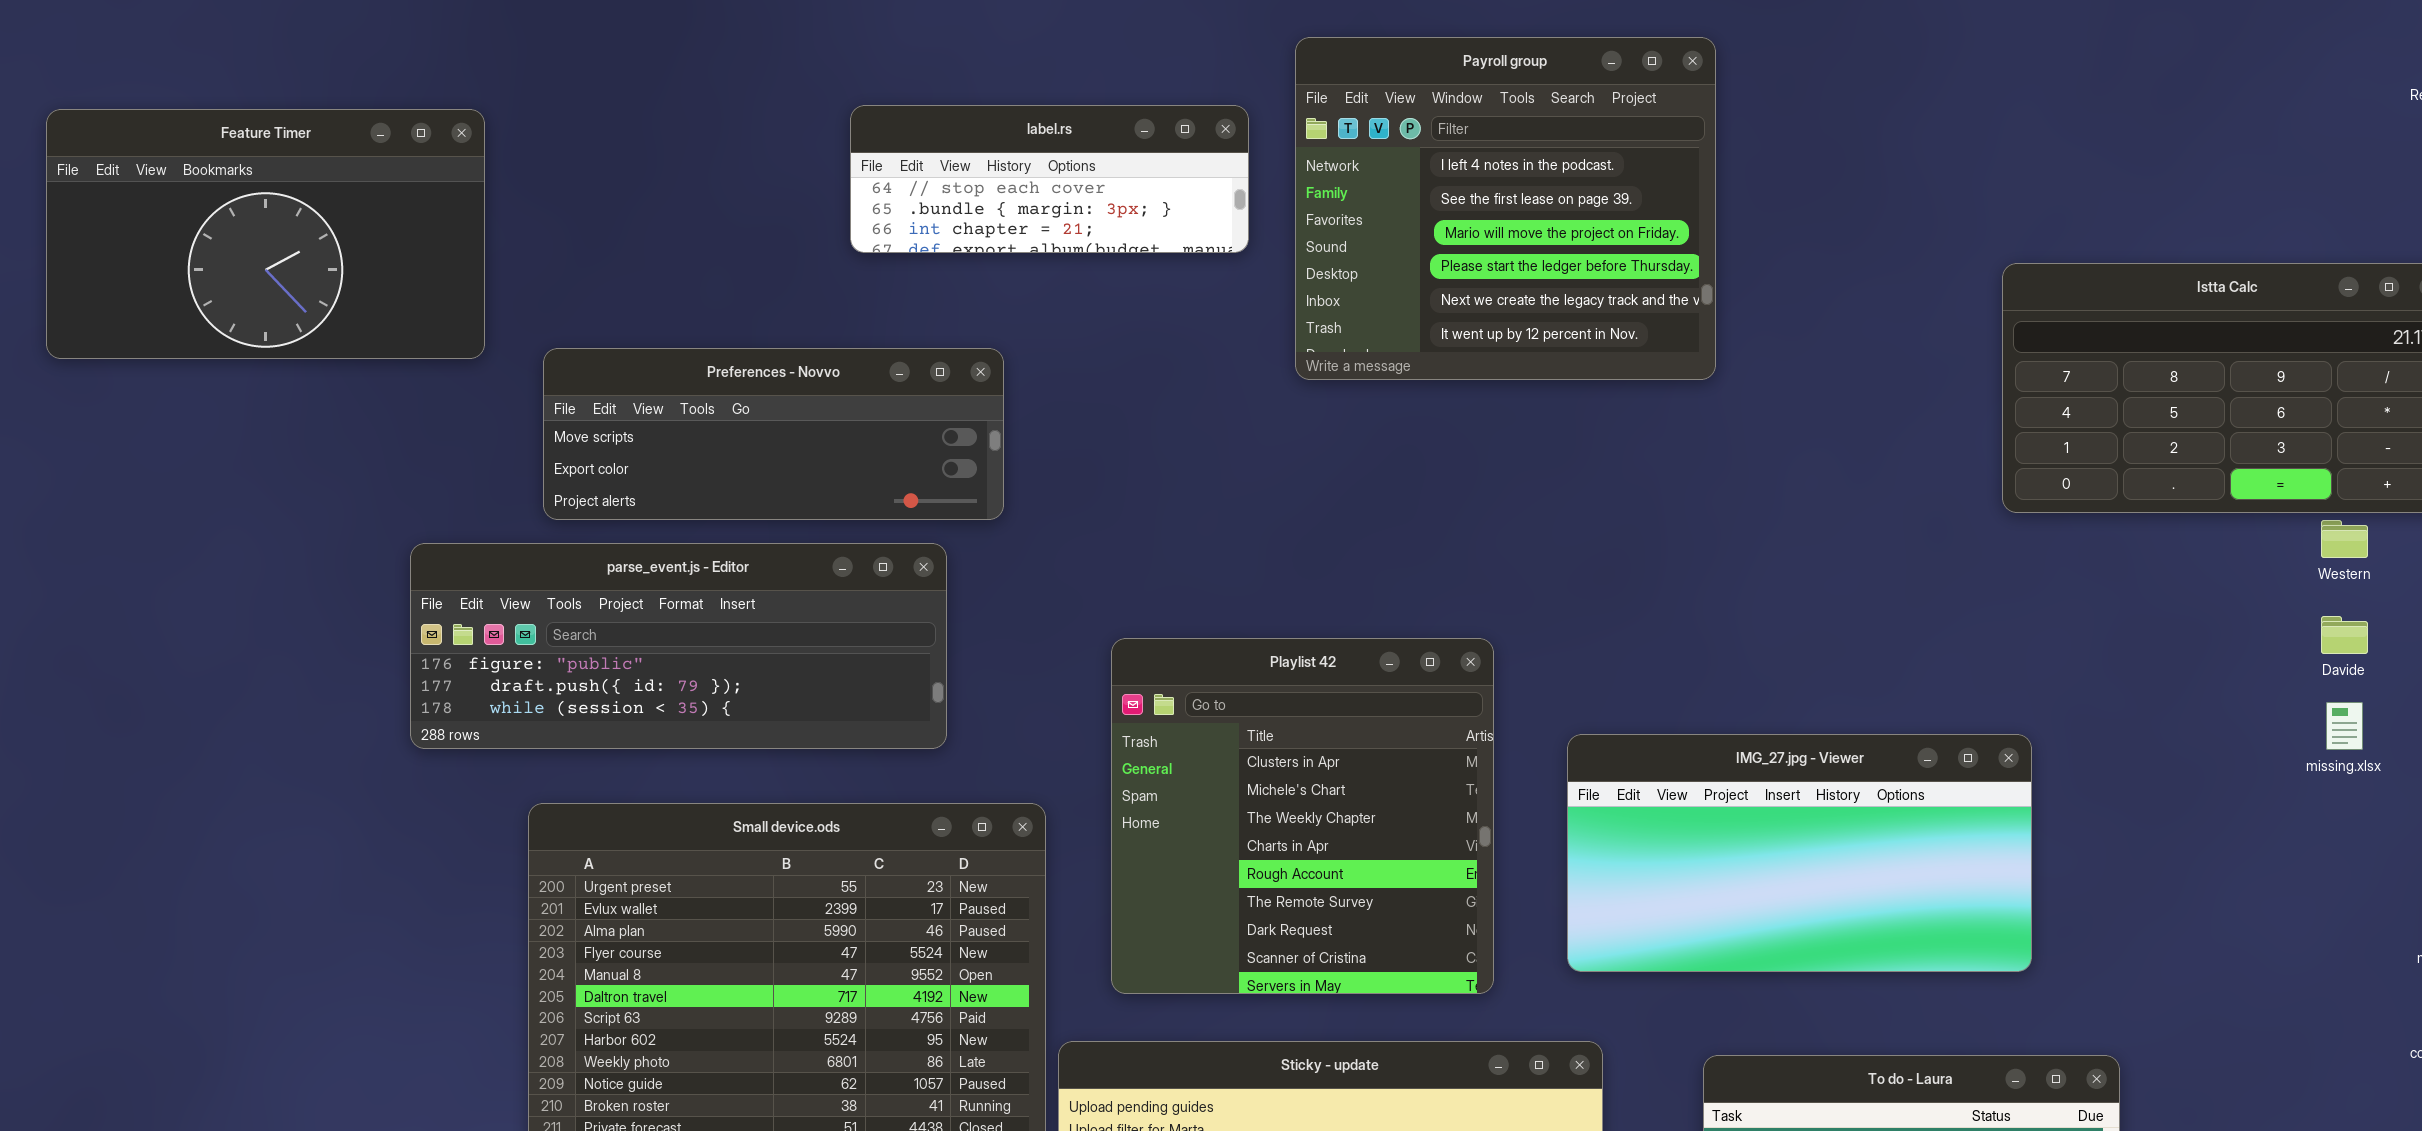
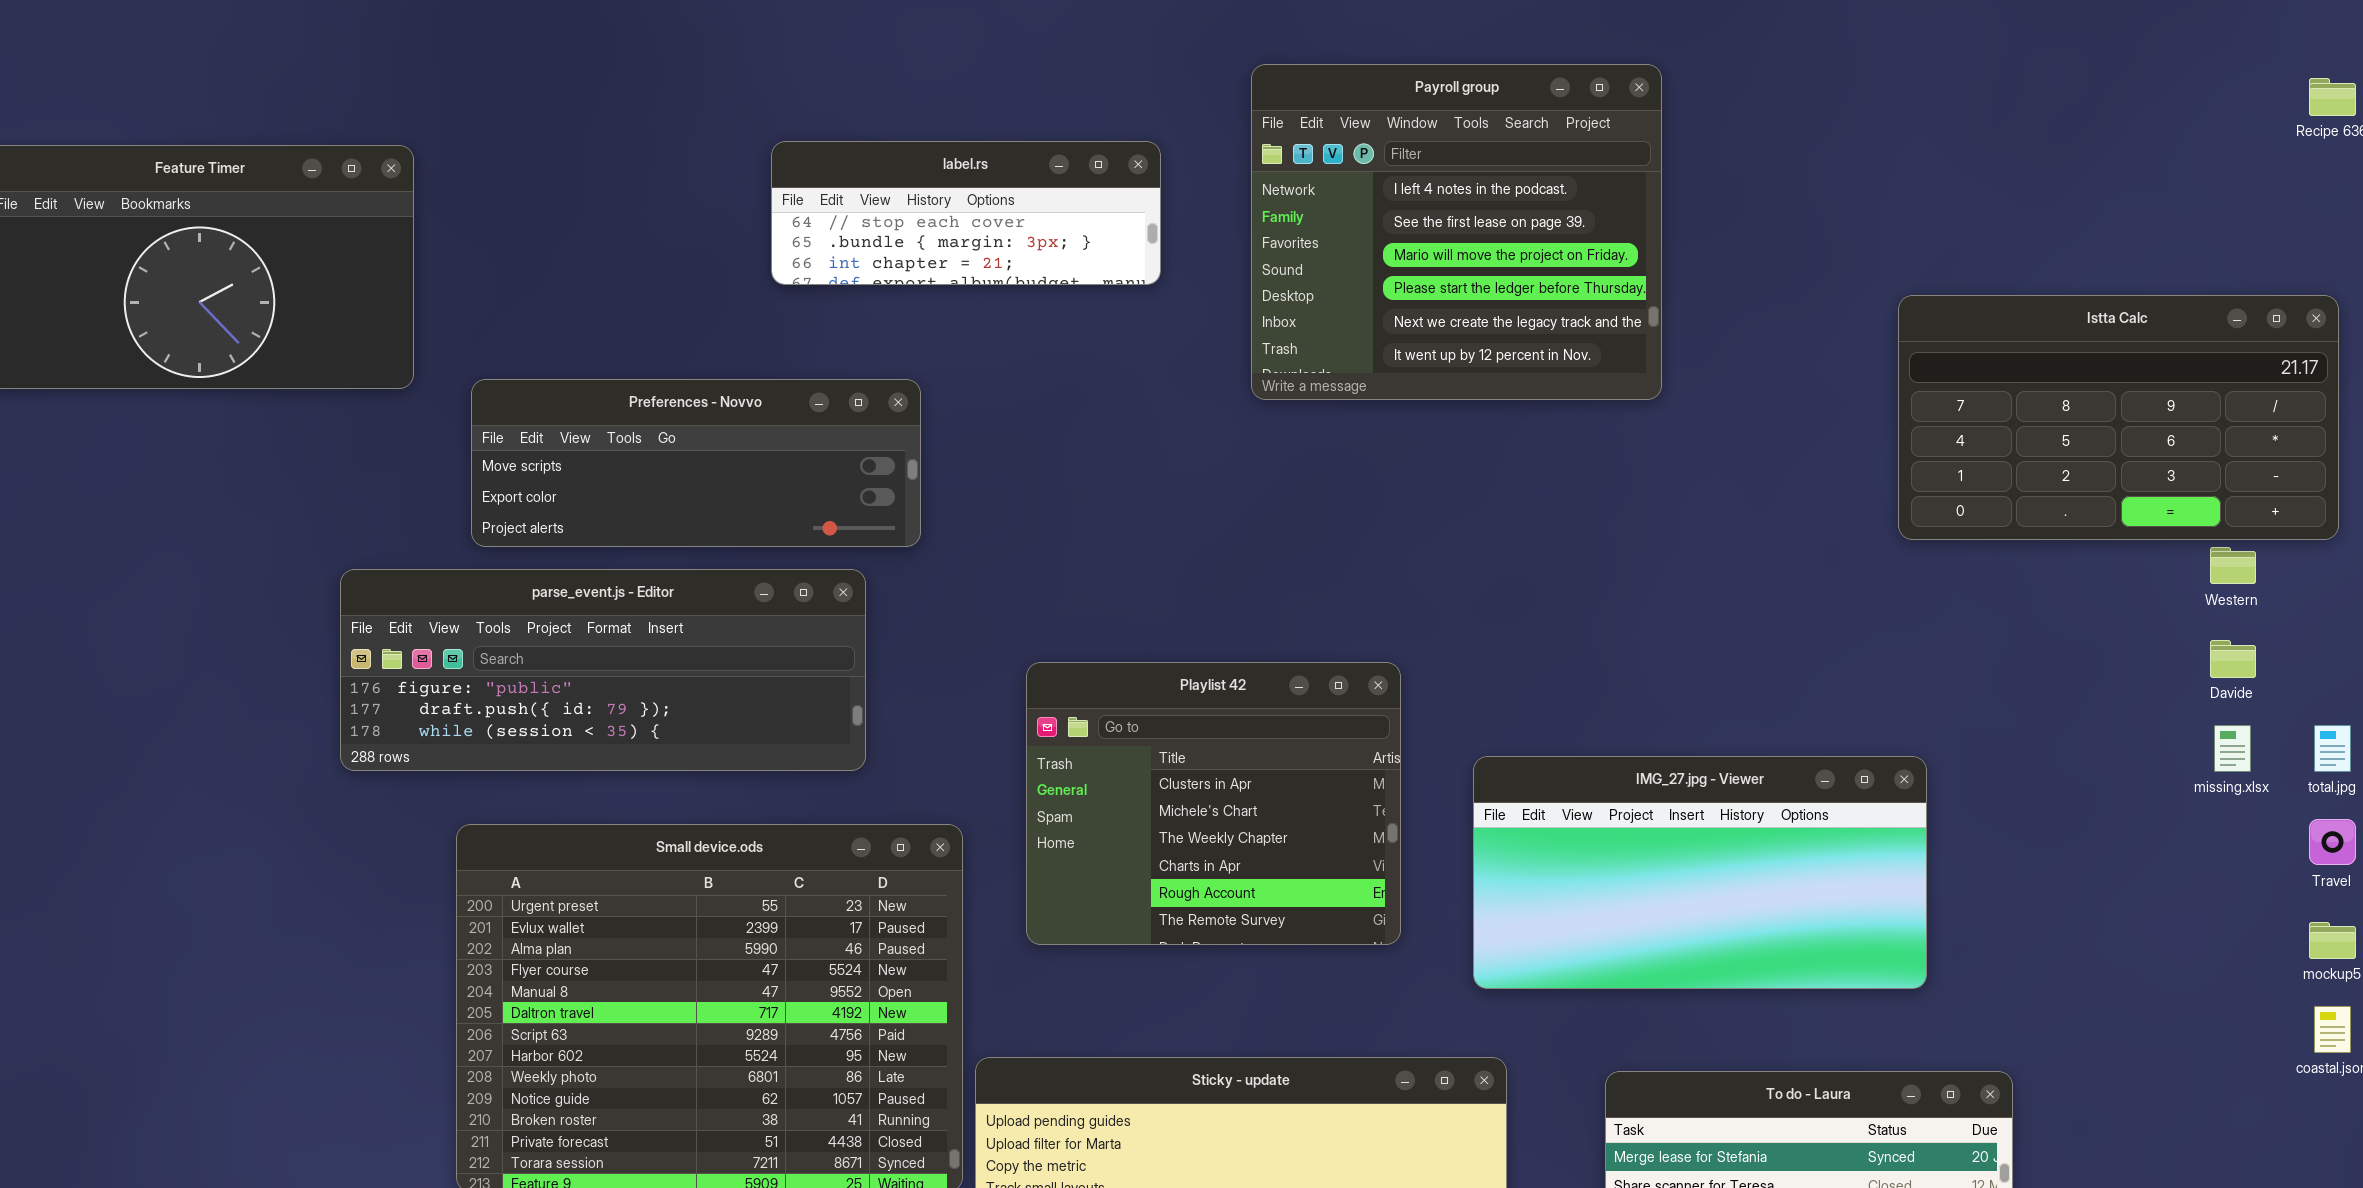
Payroll group: [1295,37,1716,380] -> [1251,64,1662,400], moved
Playlist 42: [1111,638,1494,994] -> [1026,662,1401,945], resized

